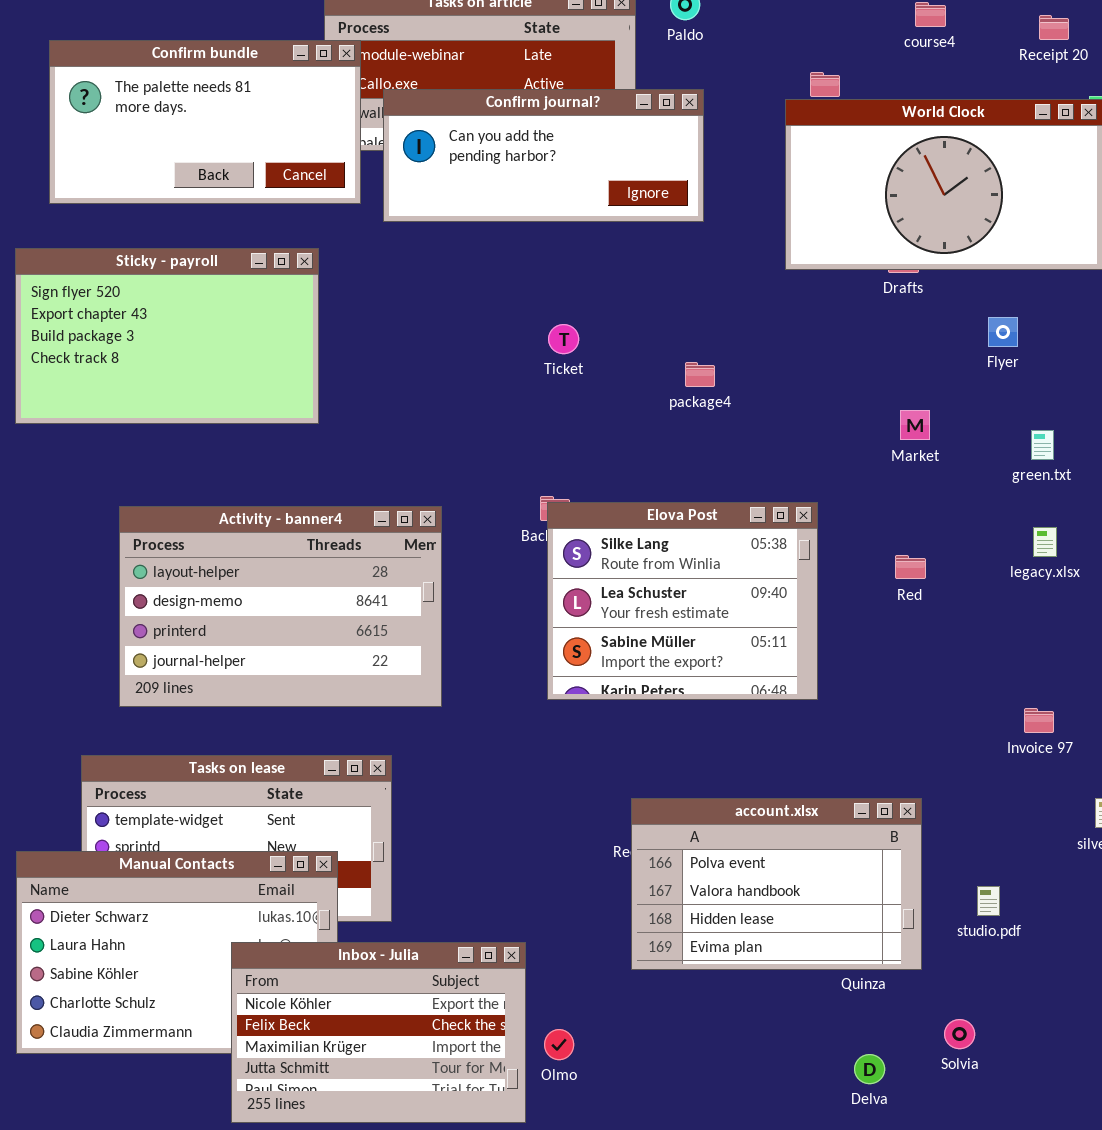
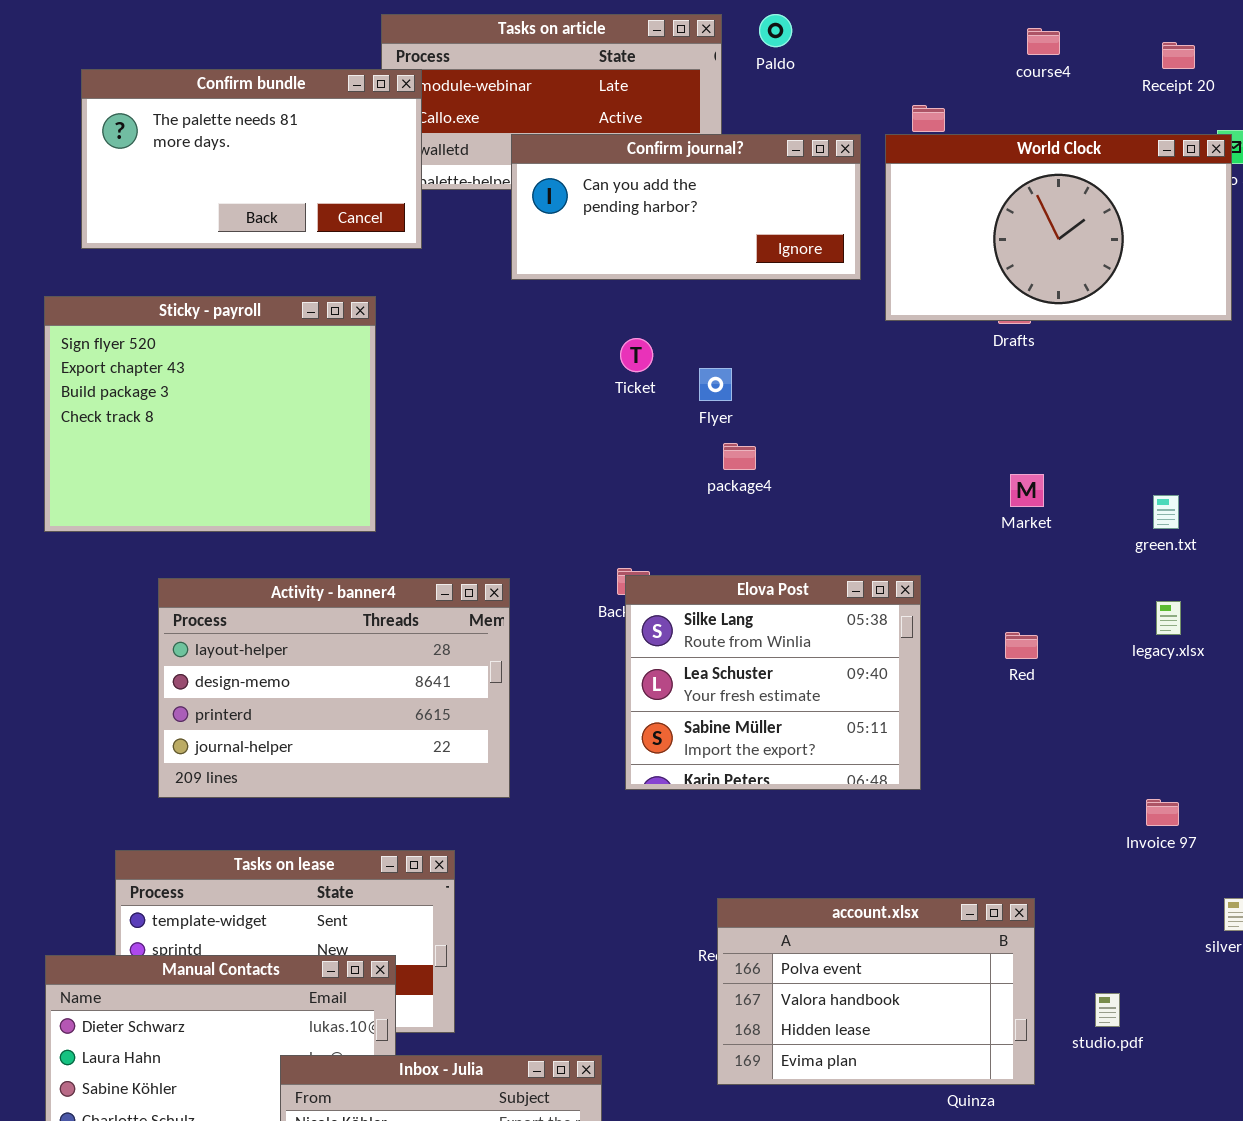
Confirm journal?: [383,89,704,222] -> [511,134,861,280], moved
Sticky - payroll: [15,248,319,424] -> [44,296,376,532], resized
Flyer: [988,317,1018,347] -> [699,368,732,401], moved
Ticket: [548,324,579,354] -> [620,338,653,372], moved
package4: [685,362,715,387] -> [723,443,756,470], moved

